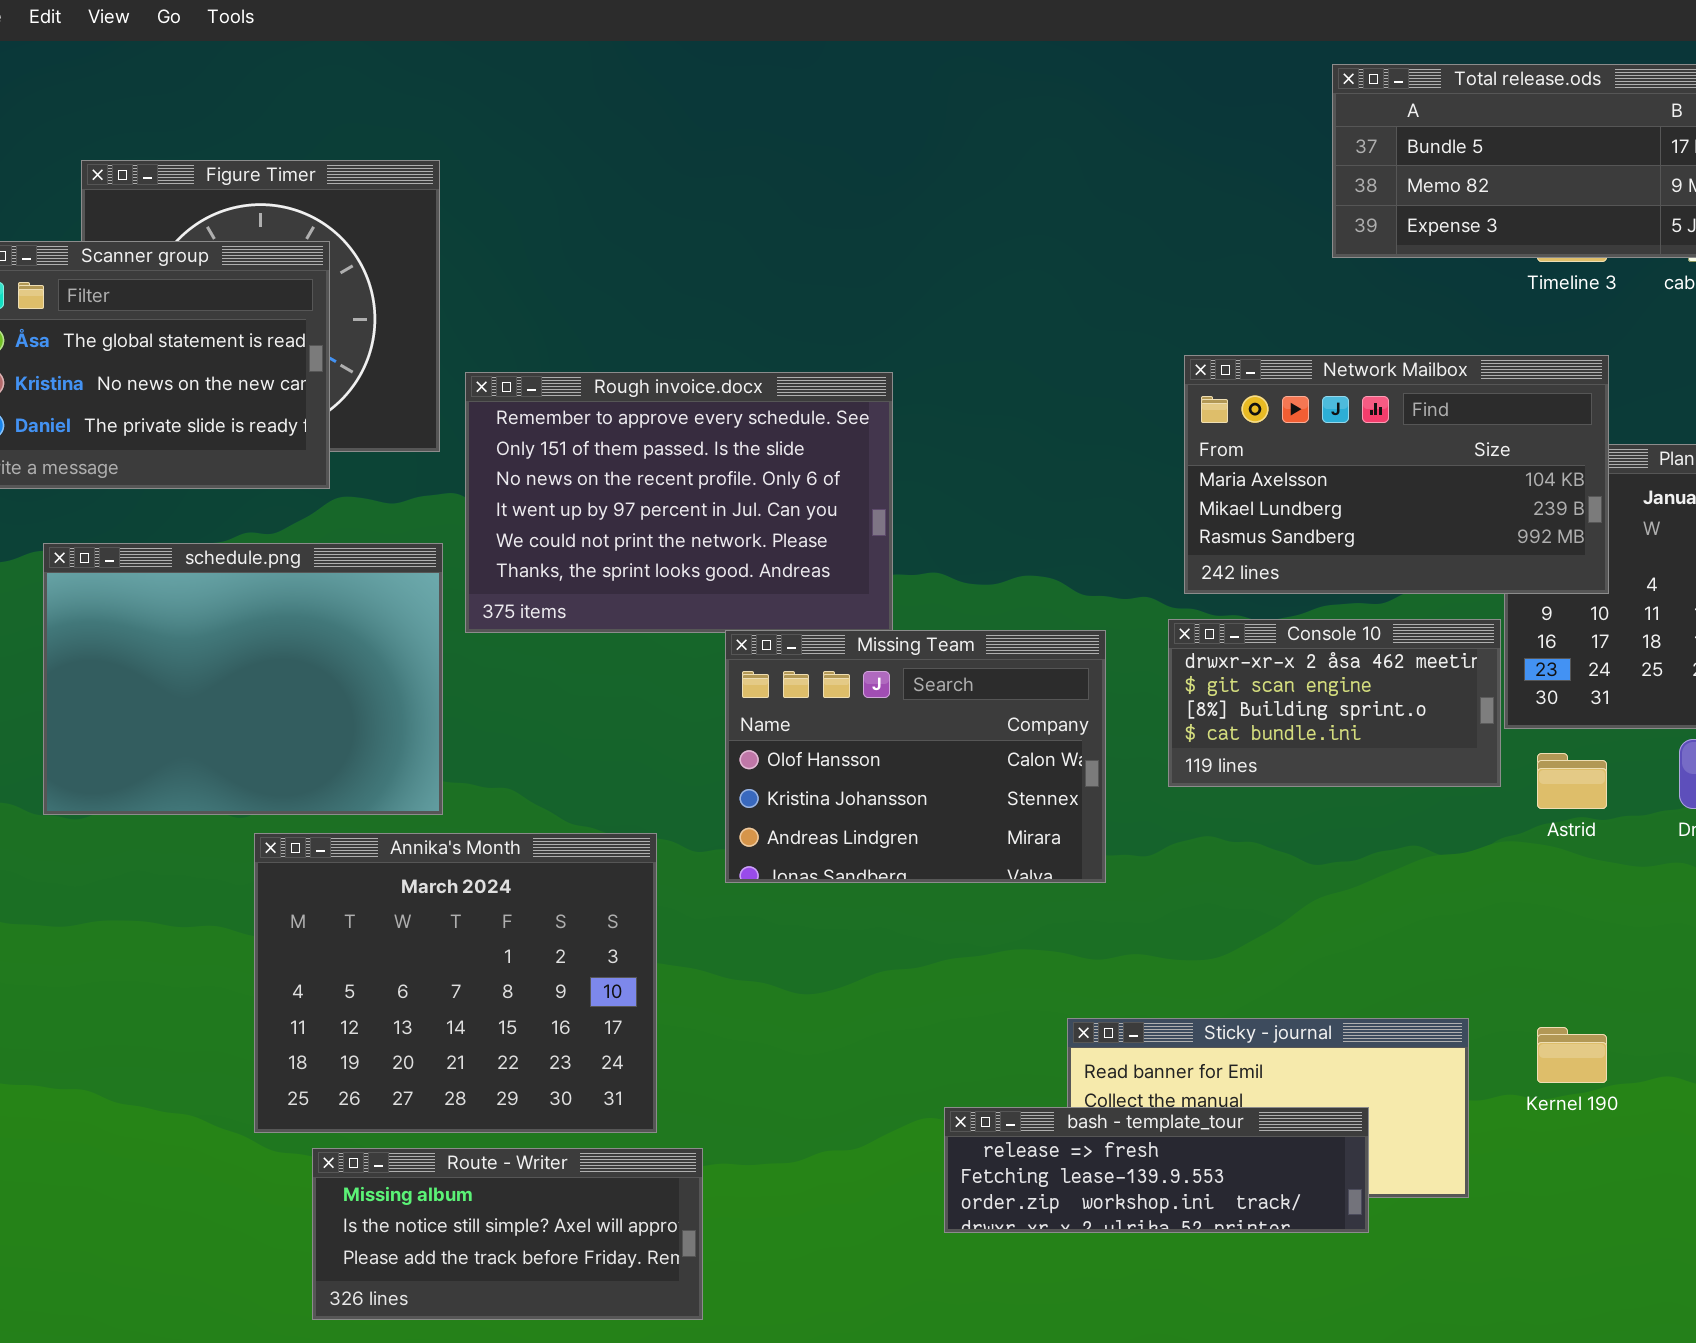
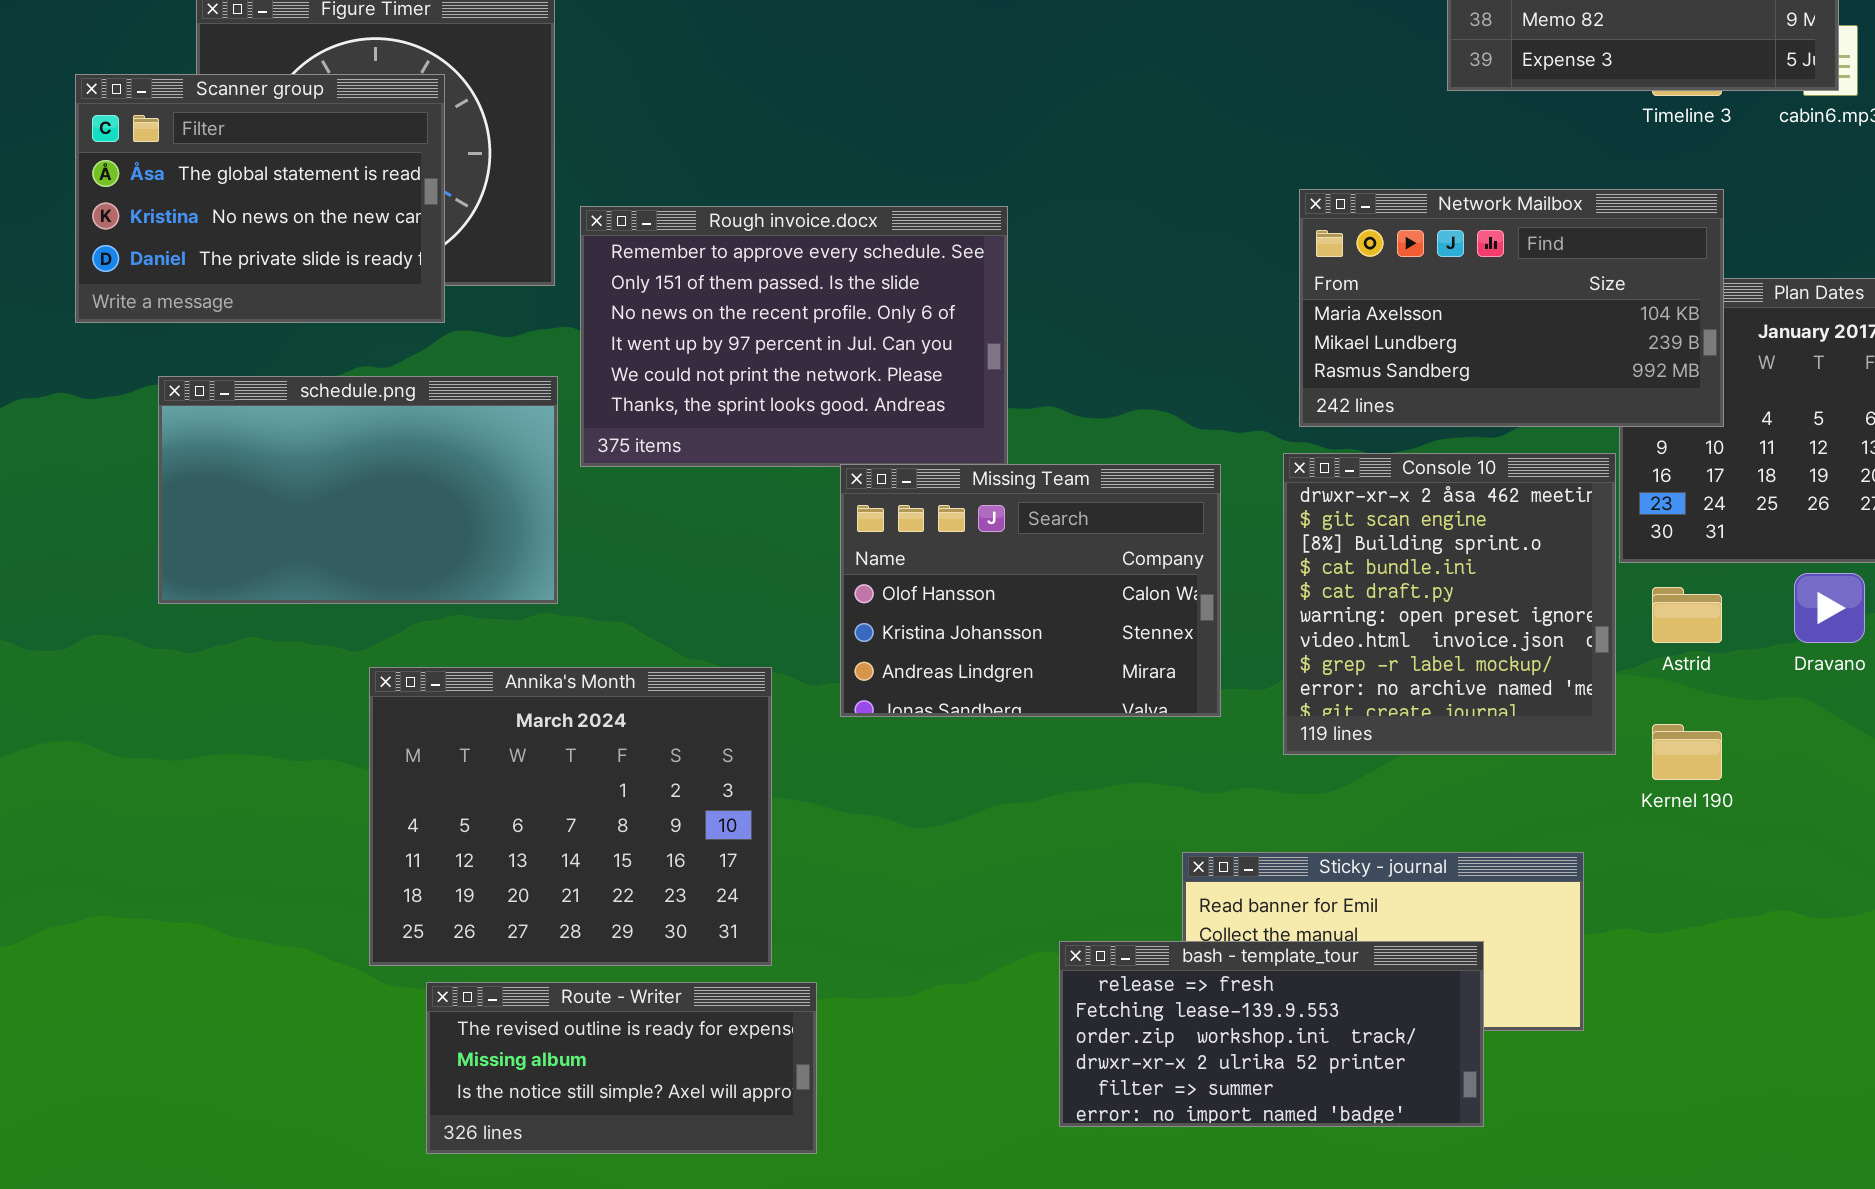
schedule.png: [43,543,443,815] -> [158,376,558,604], resized
Console 10: [1168,619,1501,787] -> [1283,453,1616,755], resized
Kernel 190: [1537,1027,1607,1083] -> [1652,724,1722,780], moved
bash - template_tour: [944,1107,1369,1233] -> [1059,941,1484,1127], resized
Route - Writer: [312,1148,703,1320] -> [426,982,817,1154], scrolled up 1 row

